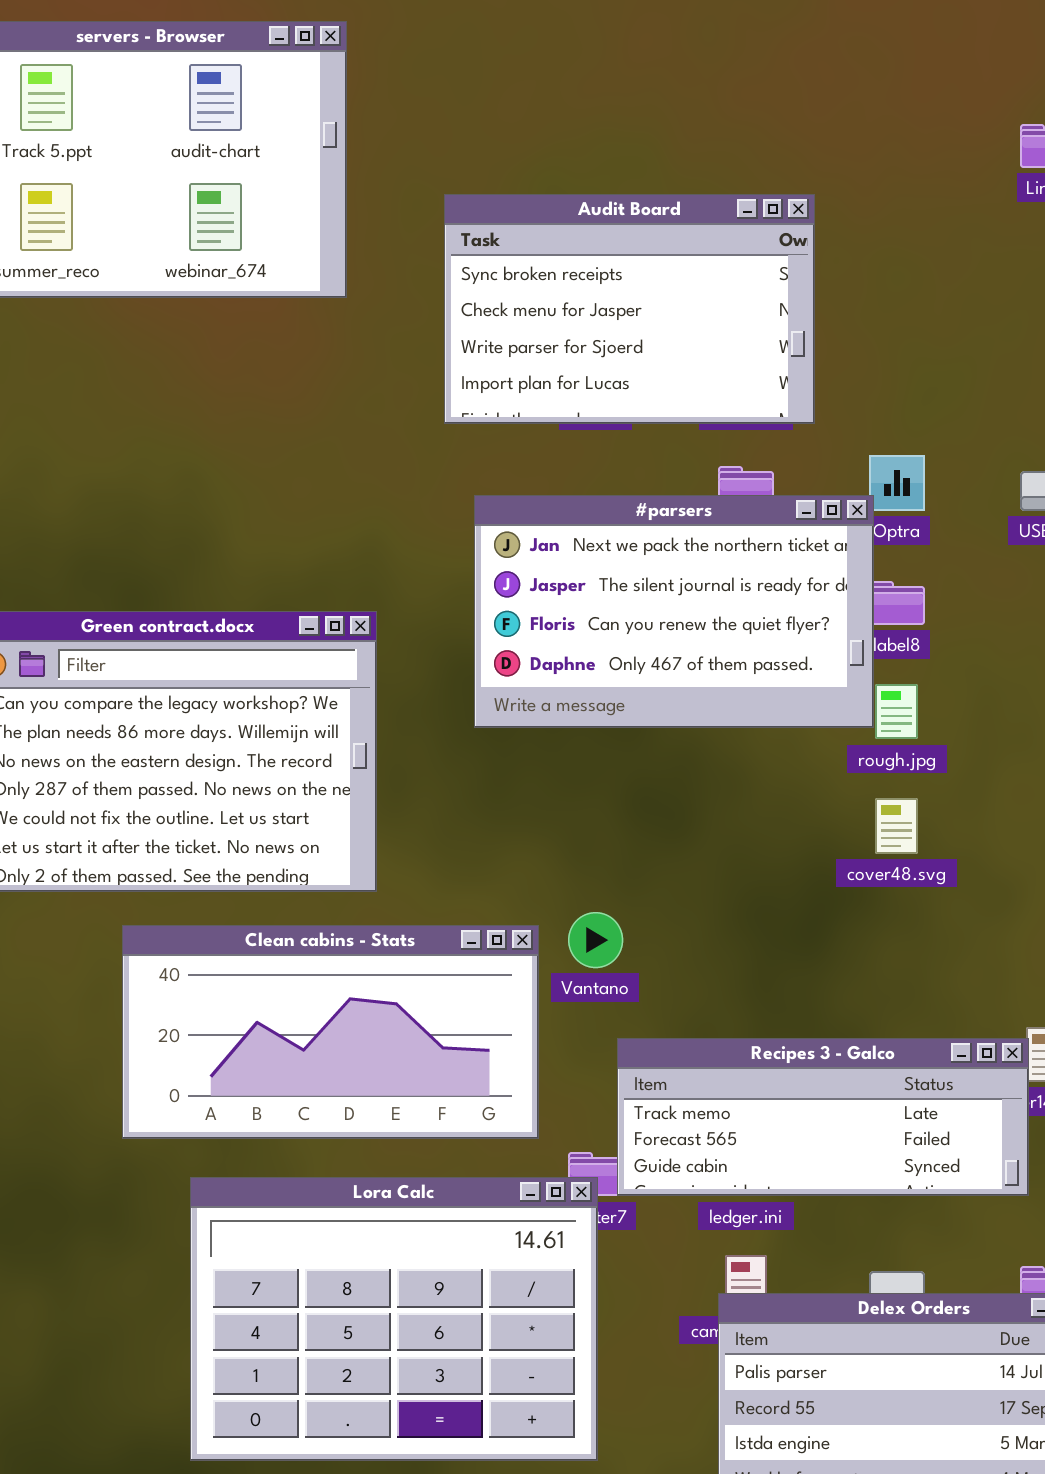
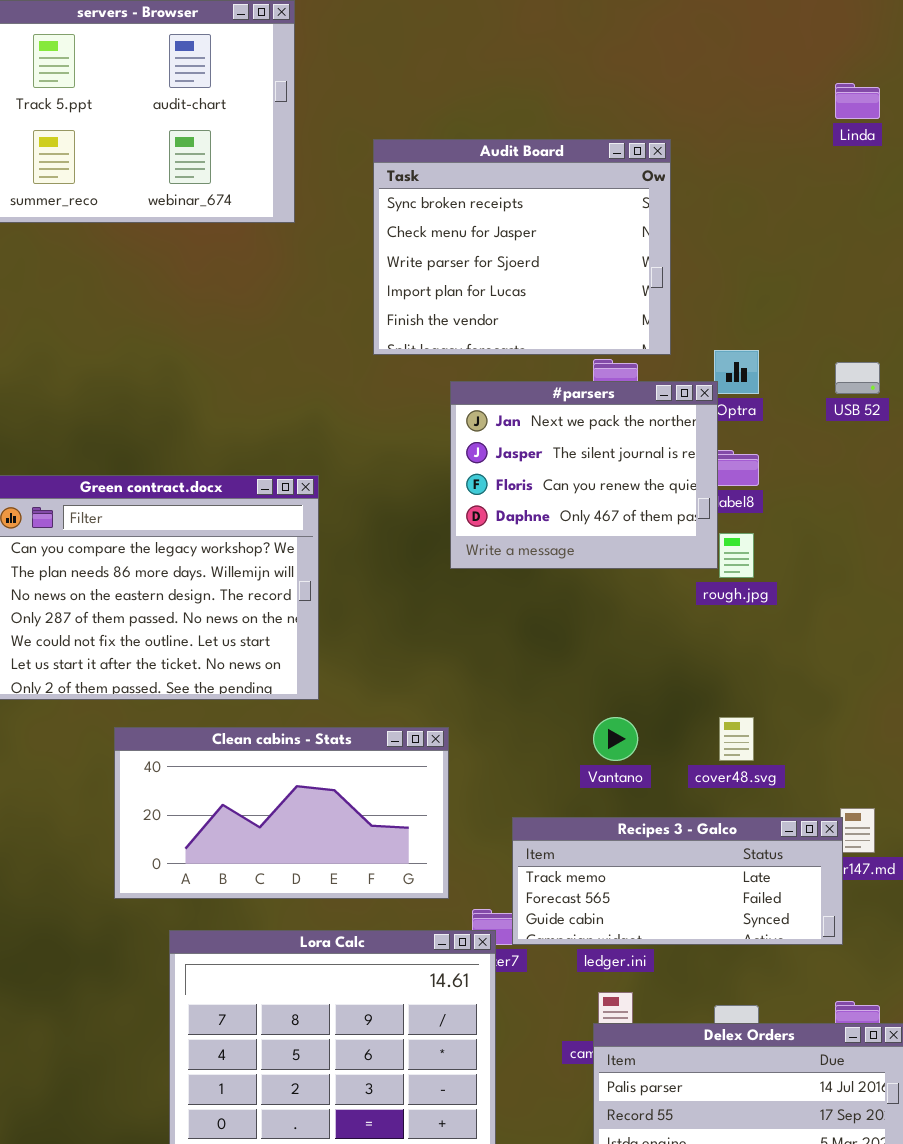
Audit Board: [444,194,815,424] -> [373,139,671,355], resized
#parsers: [474,495,874,728] -> [450,381,718,569], resized
cover48.svg: [875,798,918,854] -> [719,717,754,761], moved
Vantano: [568,912,623,968] -> [593,717,638,761], moved

